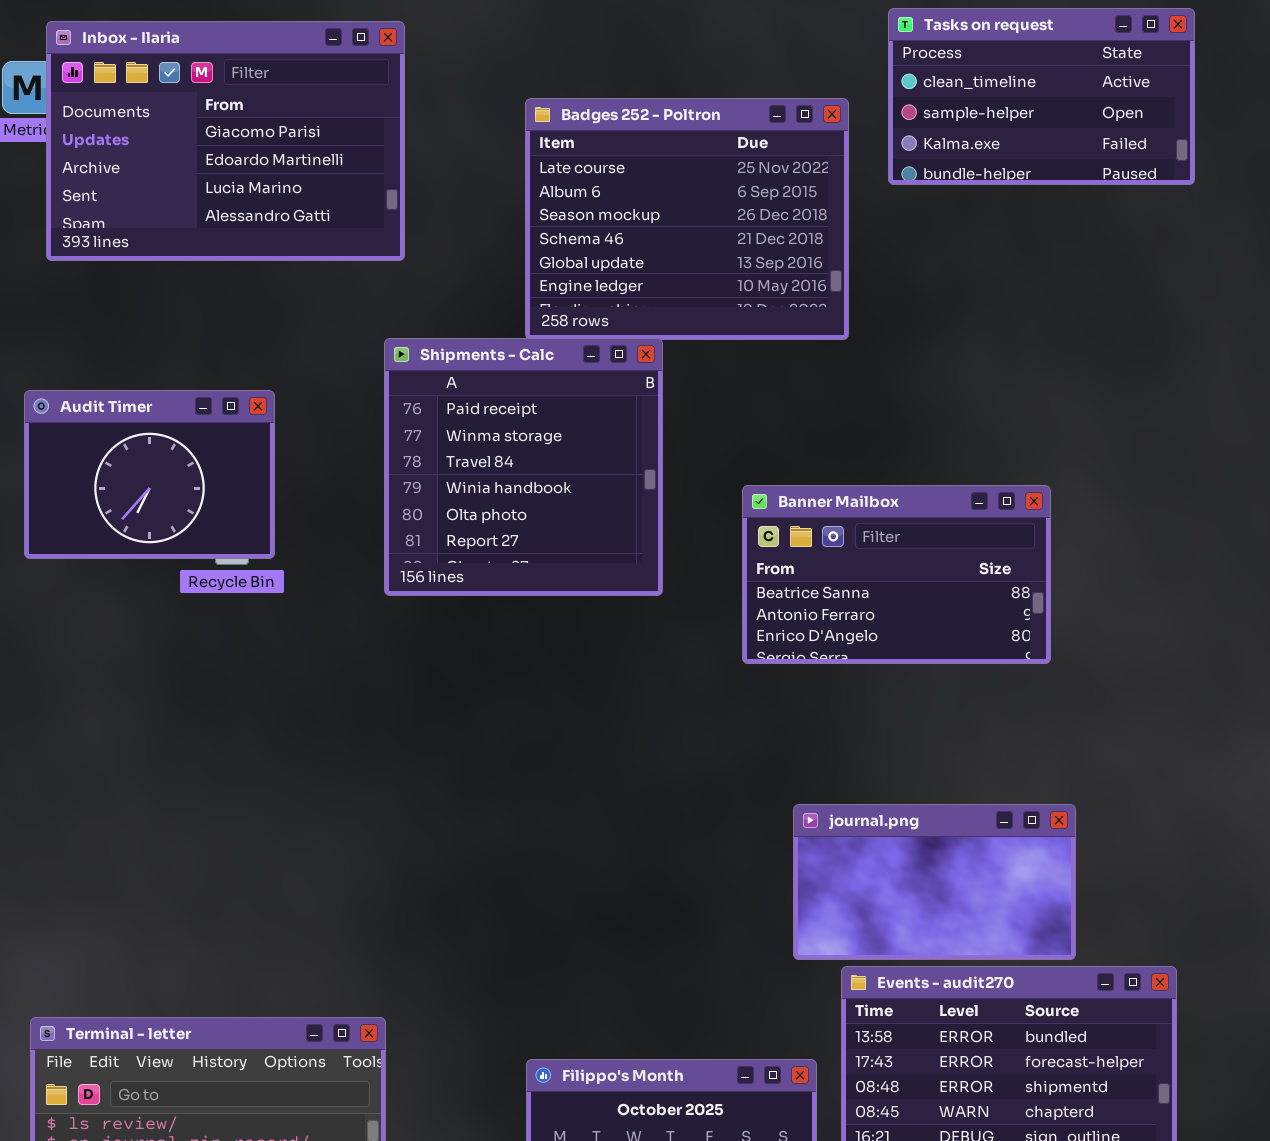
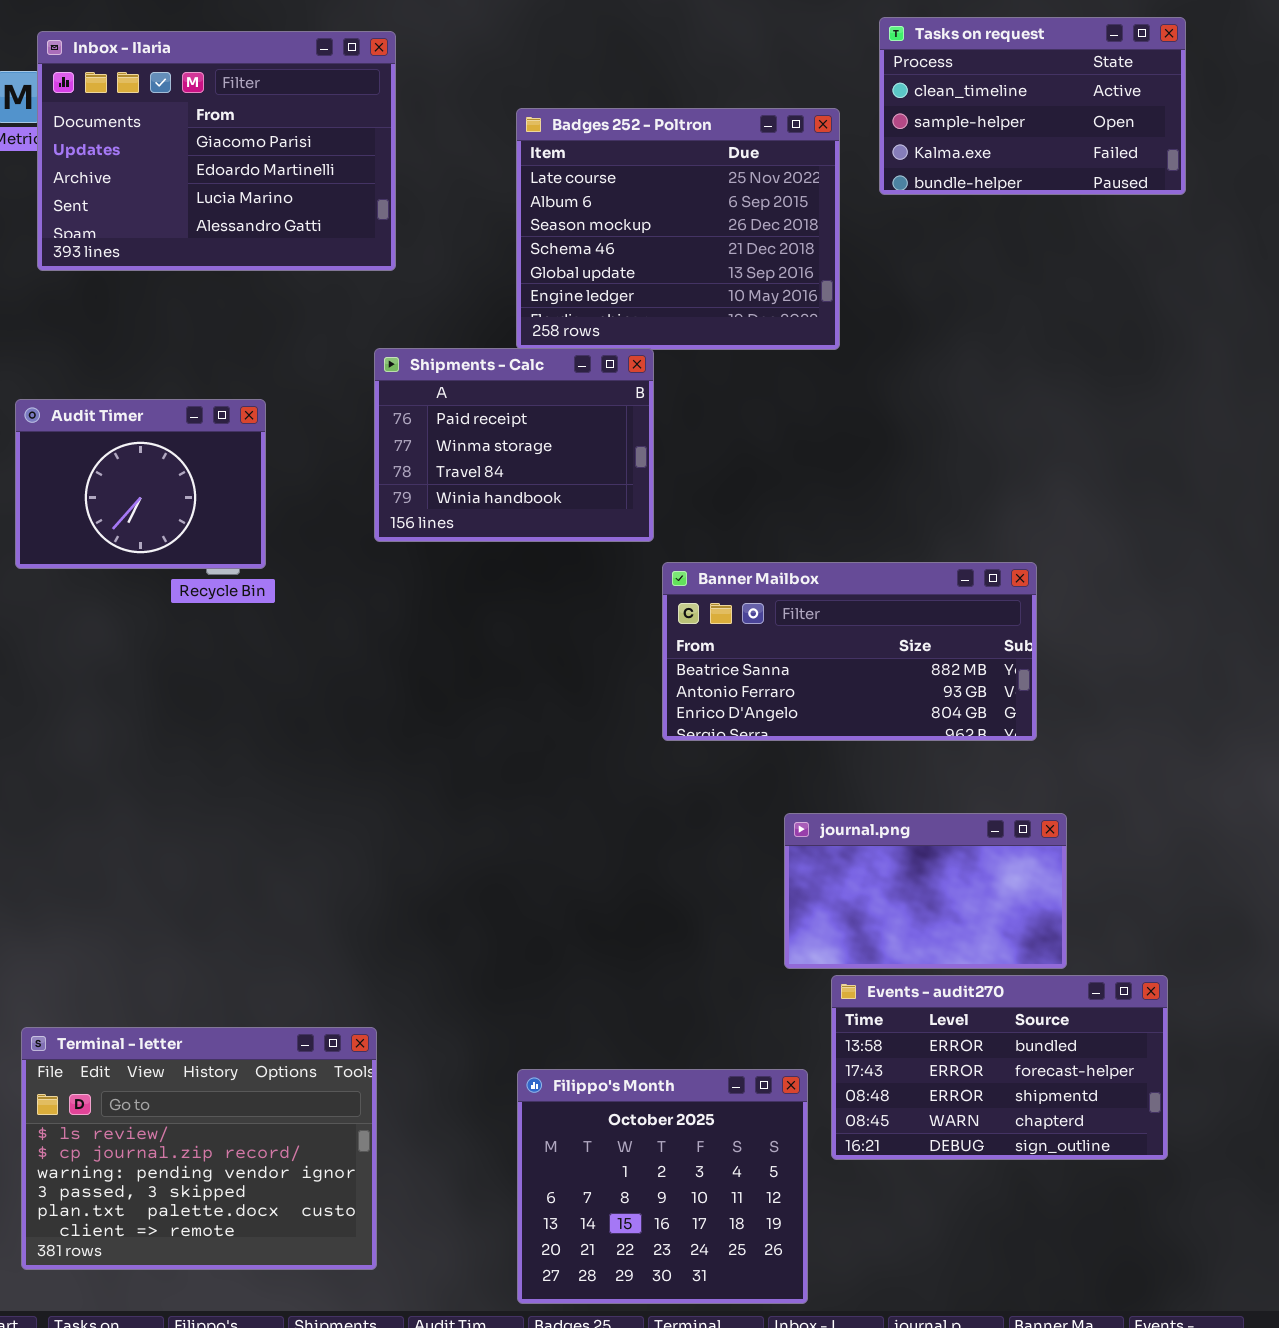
Shipments - Calc: [384,338,663,596] -> [374,348,654,542], resized
Banner Mailbox: [742,485,1051,664] -> [662,562,1037,741], moved, resized

